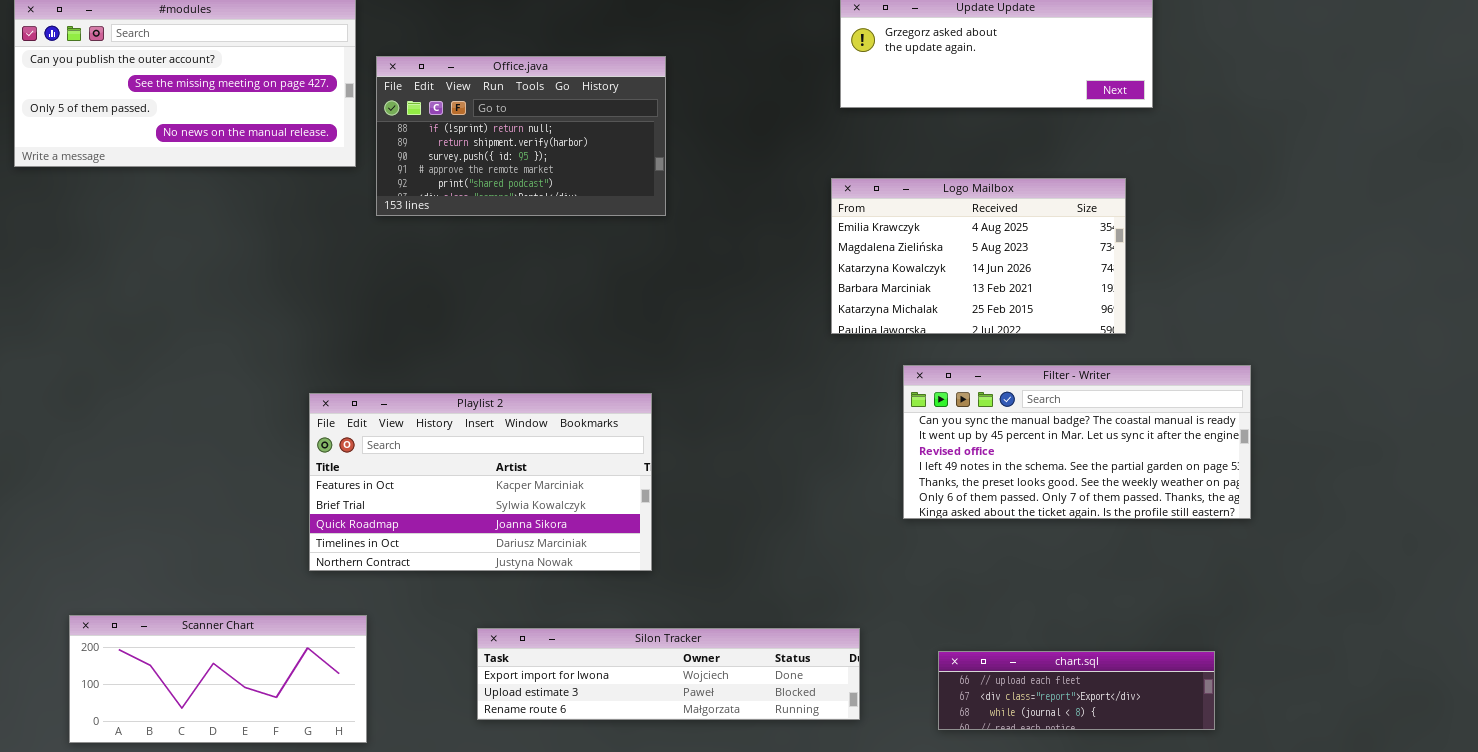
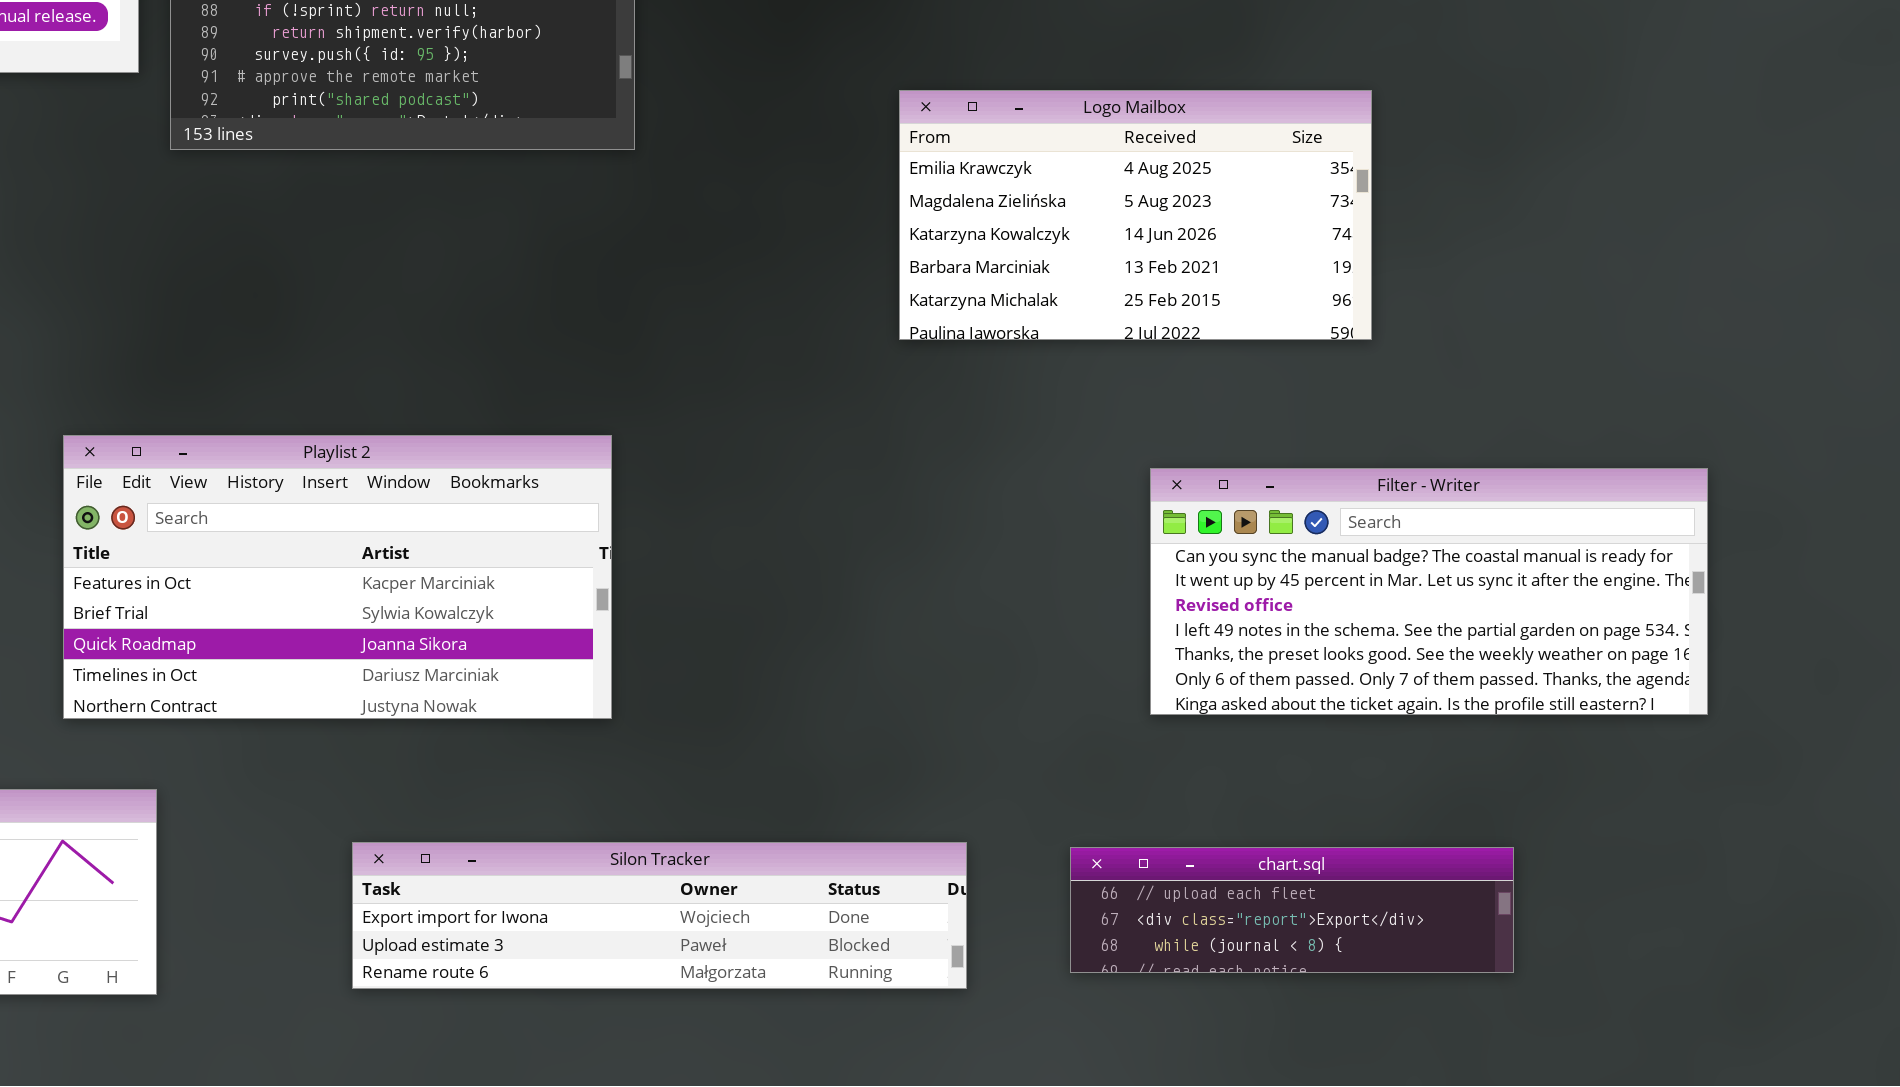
Filter - Writer: [903,365,1251,519] -> [1150,468,1708,715], moved
Silon Tracker: [477,628,860,720] -> [352,842,967,989], moved

